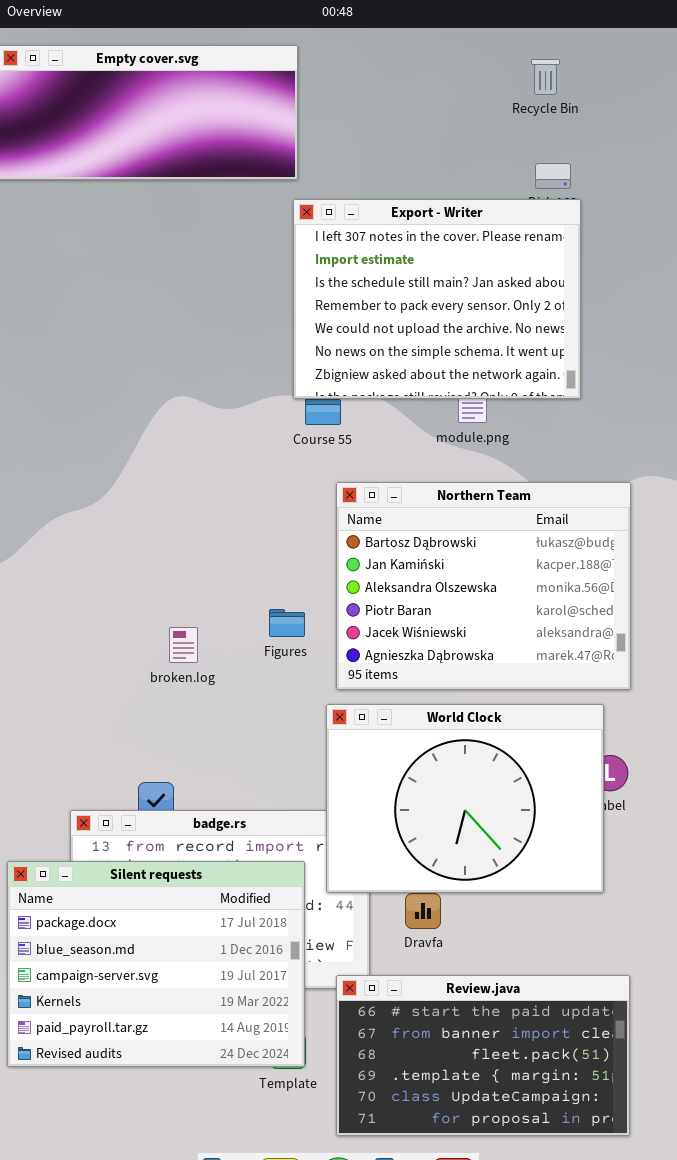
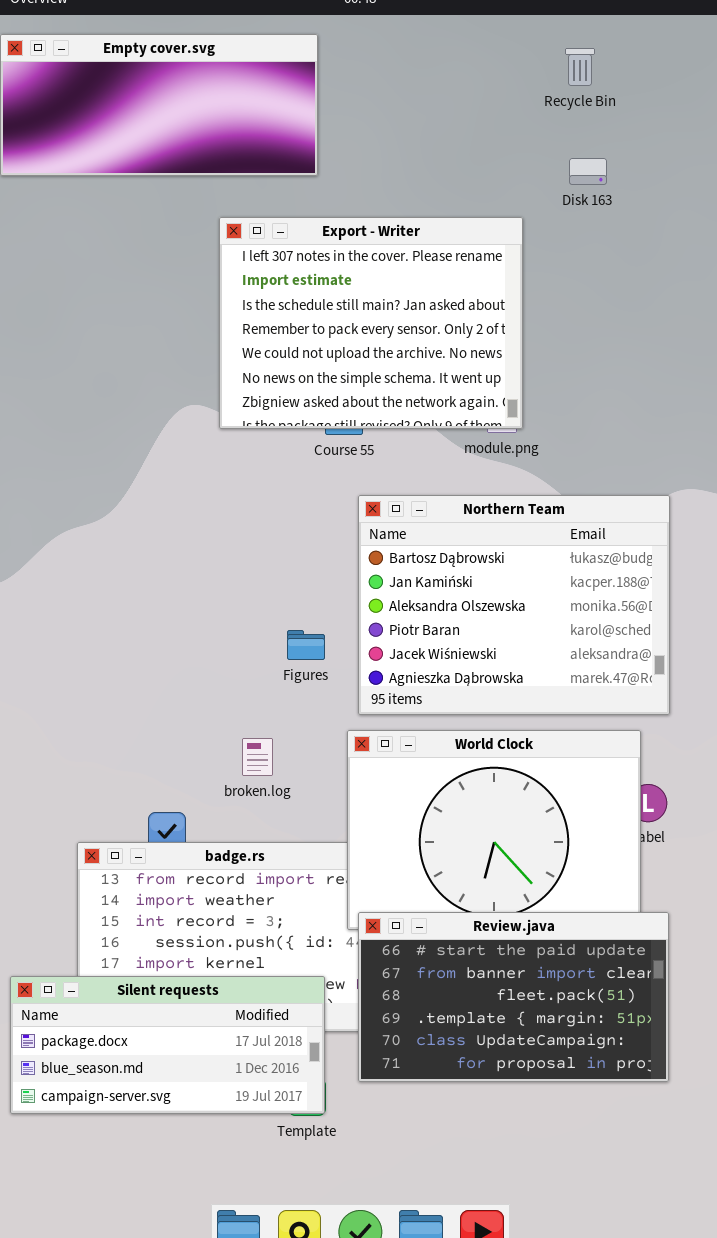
Export - Writer: [293,199,581,399] -> [219,217,523,429], moved
broken.log: [169,627,198,663] -> [242,738,273,776], moved
Silent requests: [7,861,305,1067] -> [10,976,325,1114], resized
Review.java: [336,975,630,1136] -> [358,912,669,1082], moved

